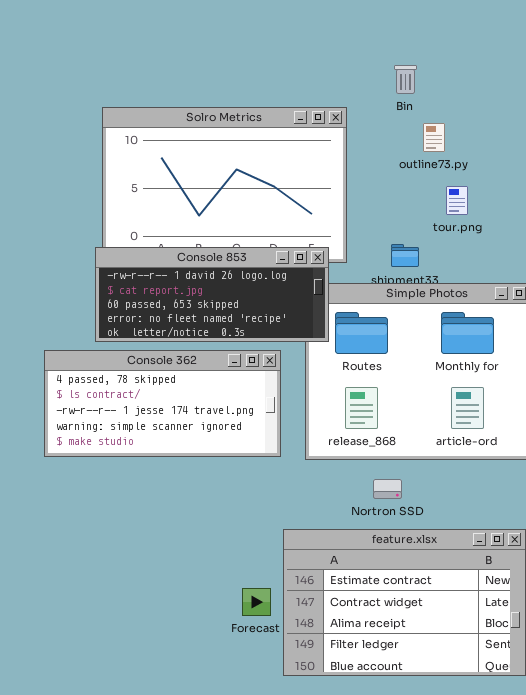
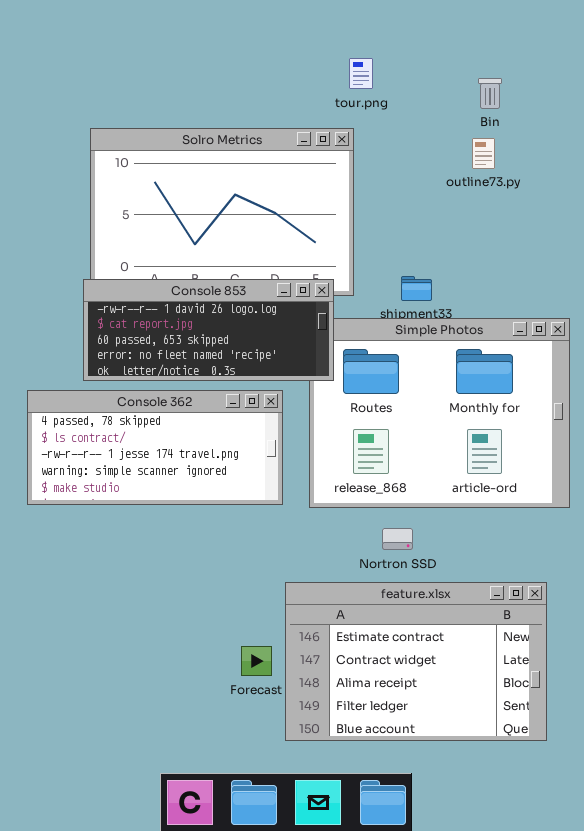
Bin: [394,65,417,94] -> [478,78,502,109], moved
outline73.py: [423,123,445,152] -> [472,138,495,169], moved
tour.png: [446,186,468,215] -> [349,58,373,89], moved

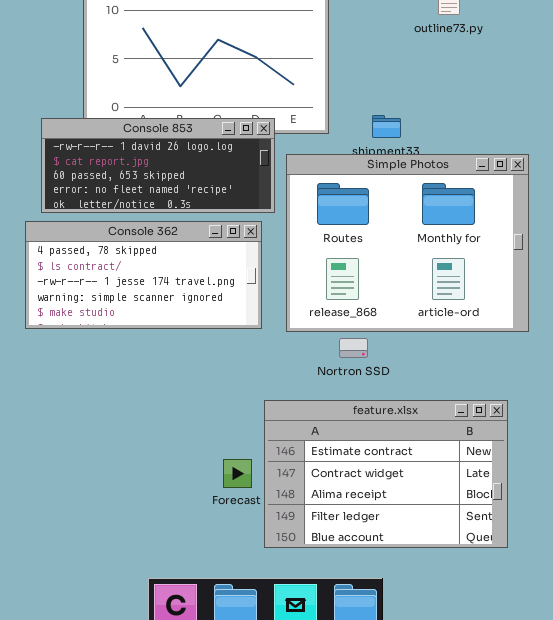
Console 853: [83,279,334,381] -> [41,118,275,213], moved
Nortron SSD: [382,528,413,550] -> [339,338,368,358], moved

